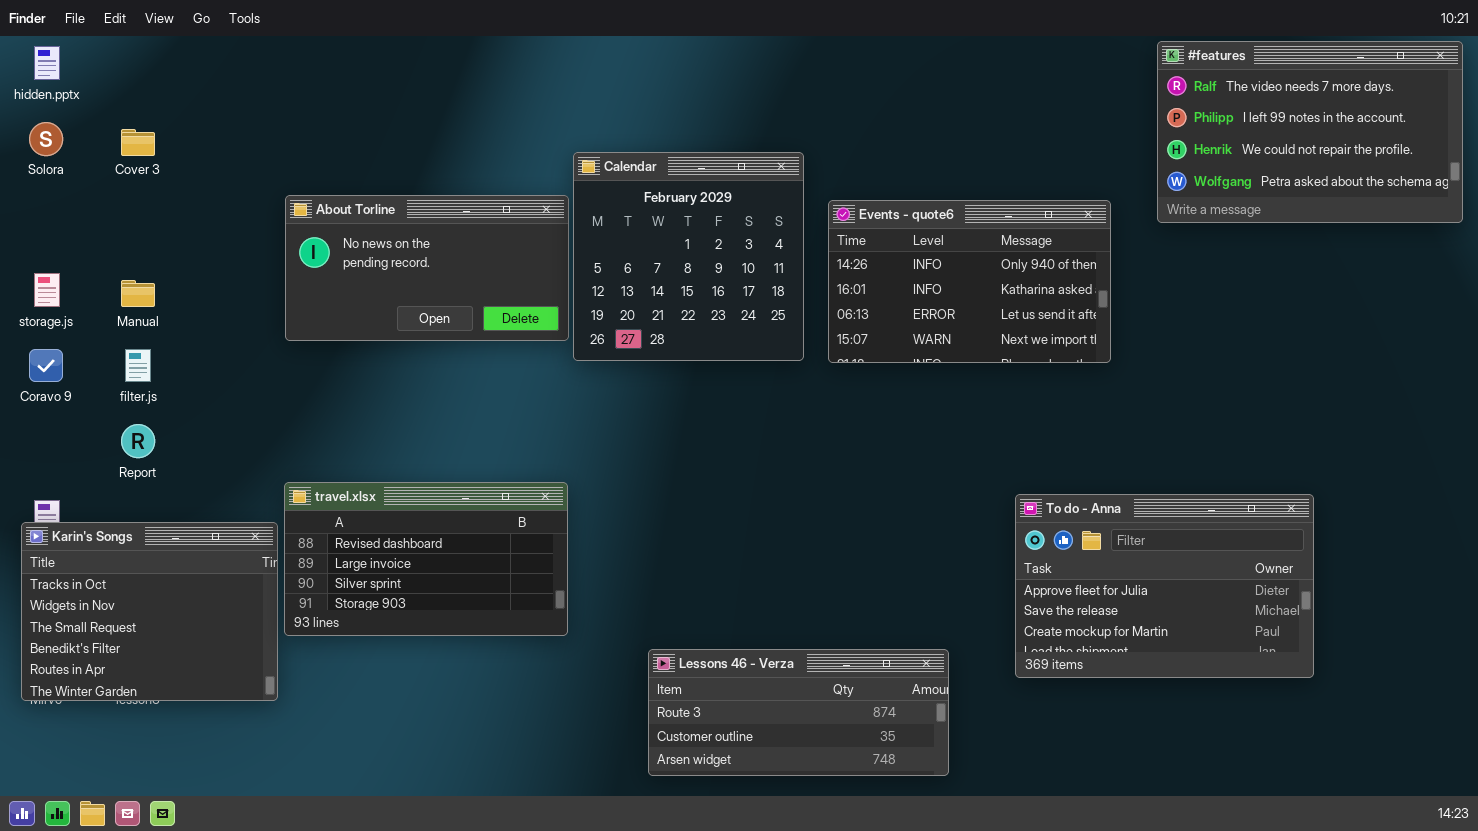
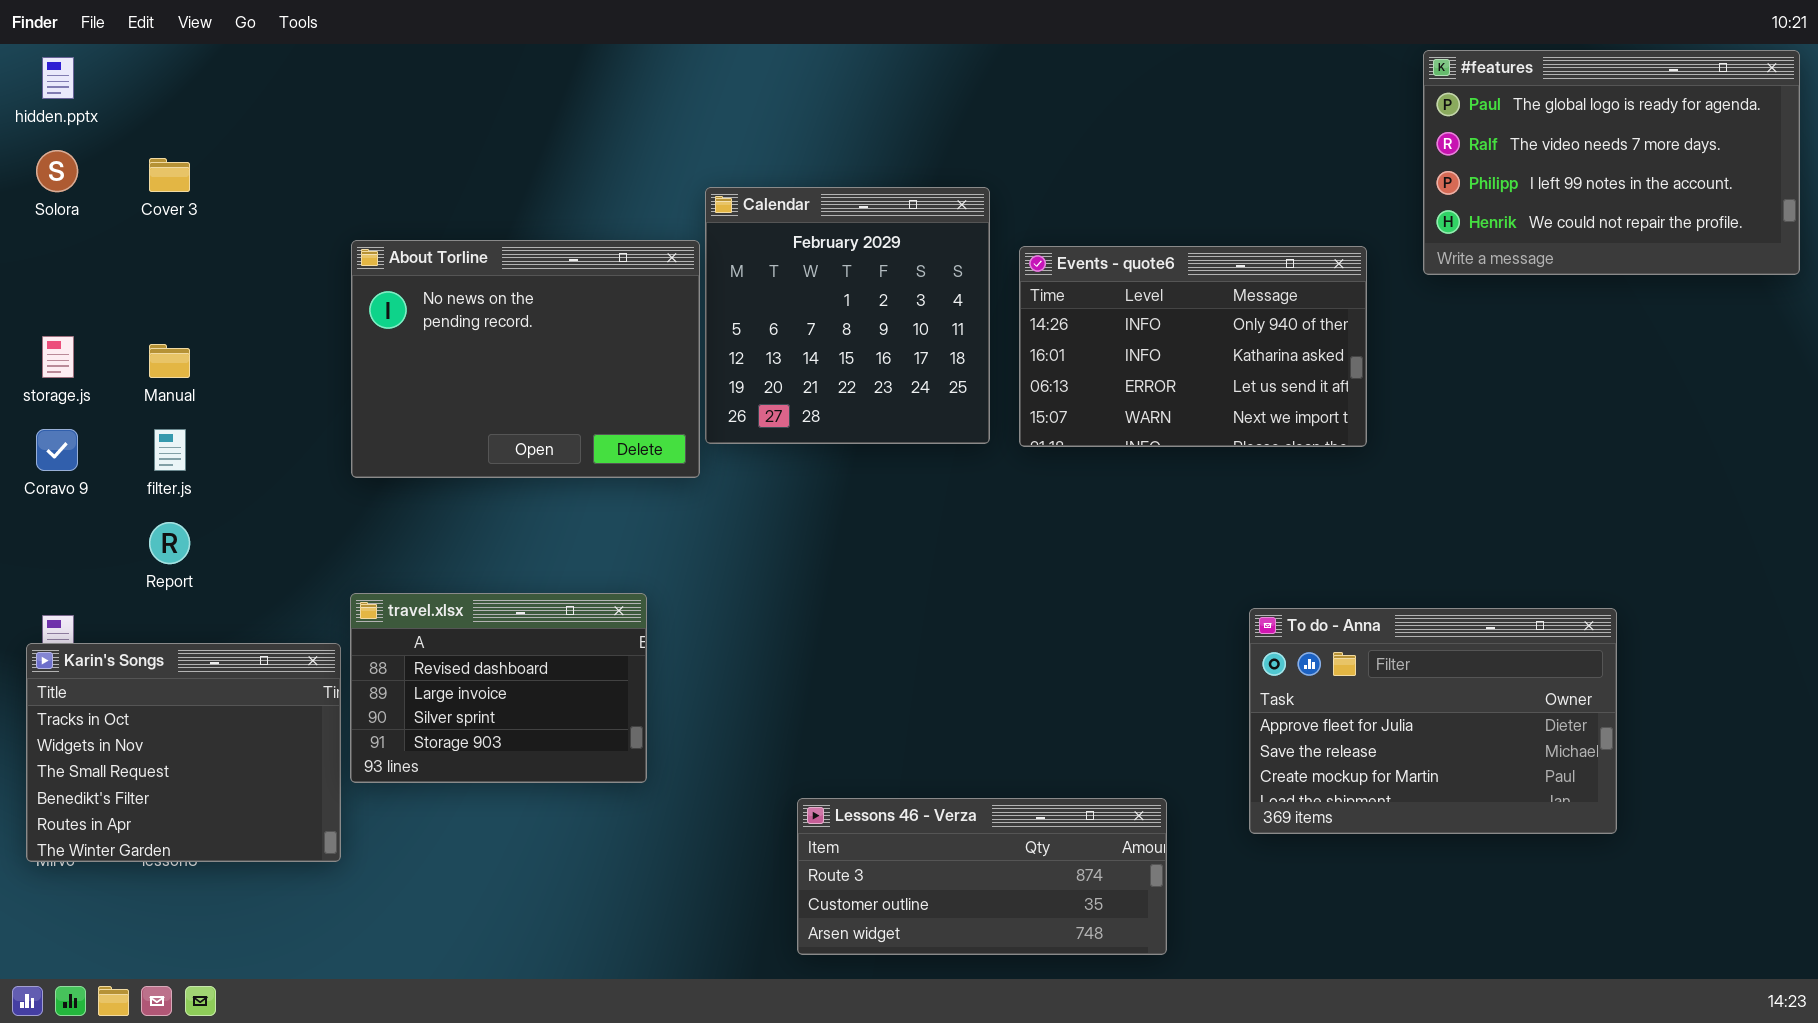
#features: [1157,41,1463,223] -> [1423,50,1800,275], scrolled up 1 row
About Torline: [285,195,569,341] -> [351,240,700,478], resized
travel.xlsx: [284,482,568,636] -> [350,593,647,783], resized

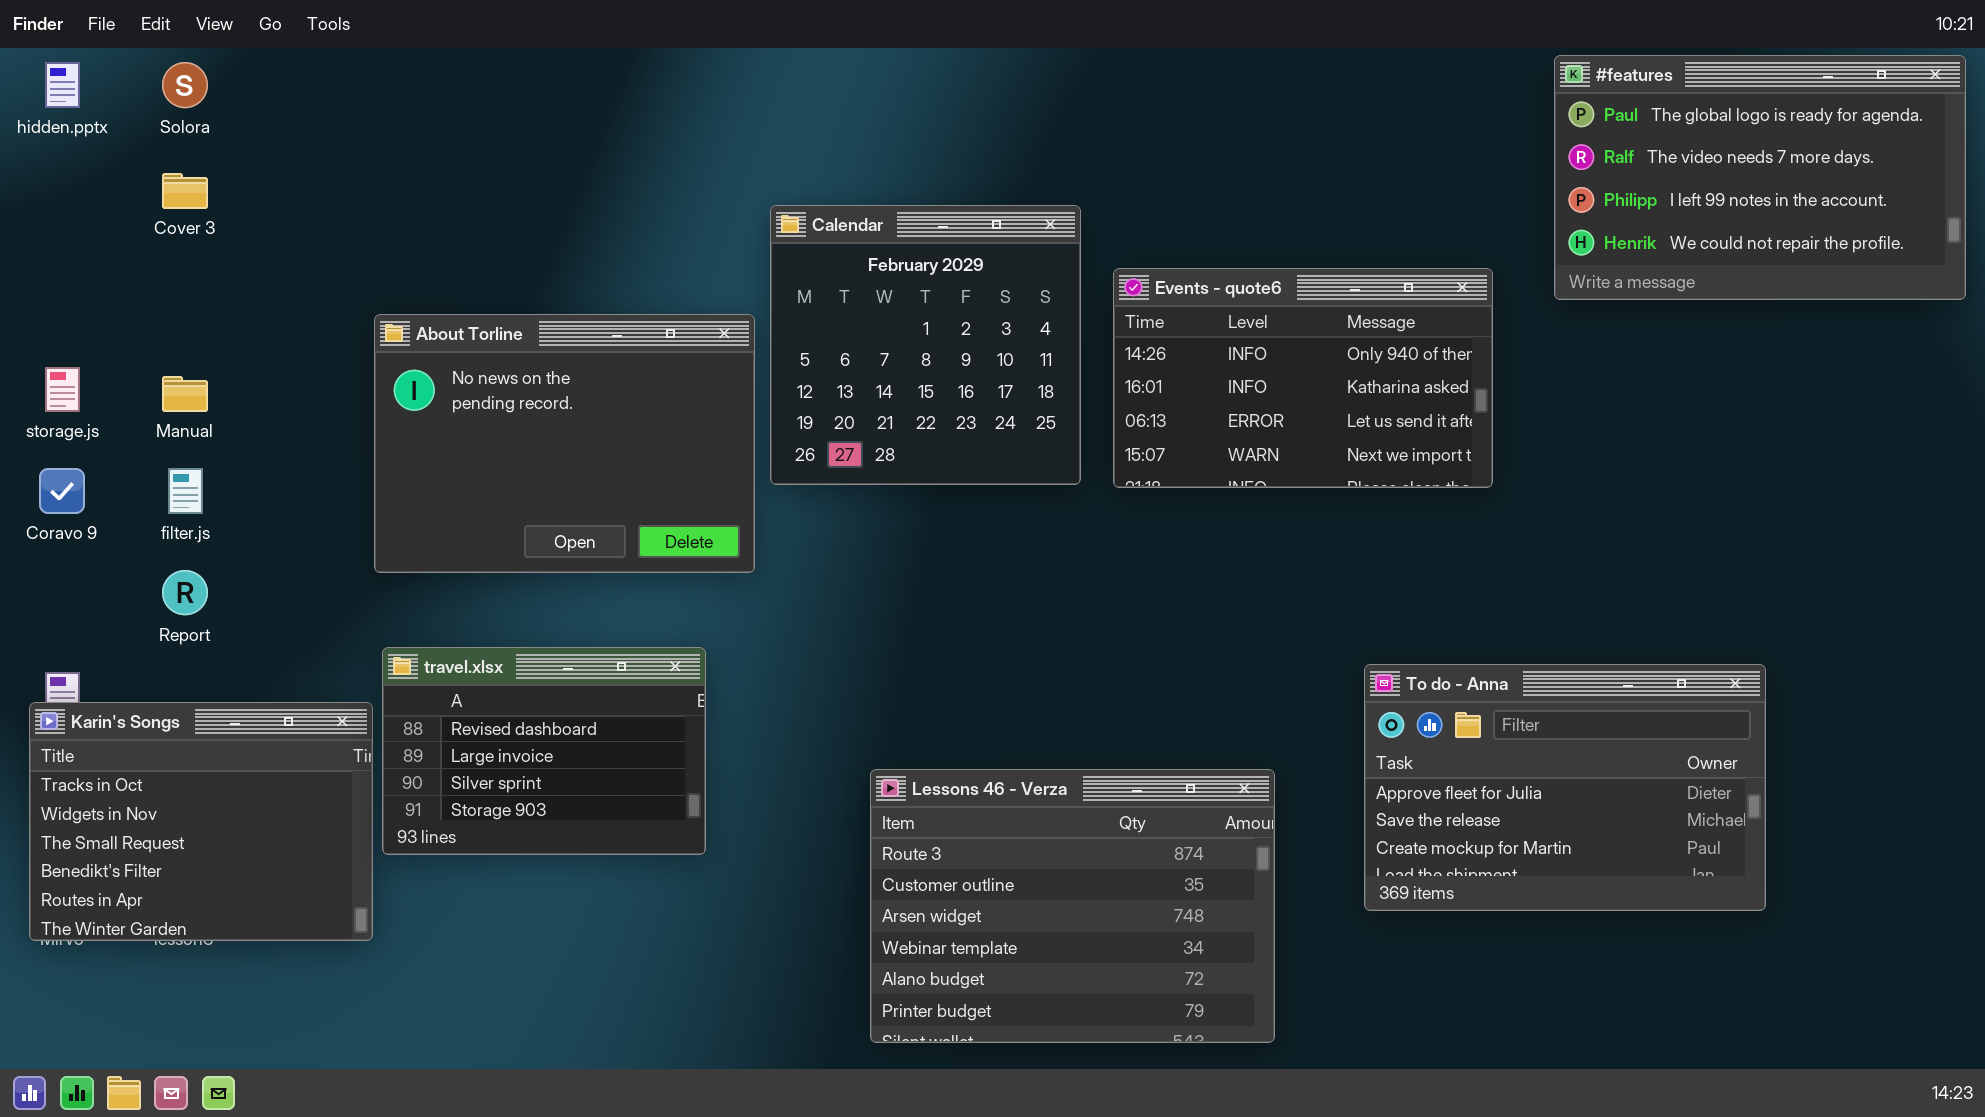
Solora: [36,150,78,192] -> [162,62,208,108], moved
About Torline: [351,240,700,478] -> [374,314,755,573], moved
Lessons 46 - Verza: [797,798,1167,955] -> [870,769,1275,1043], resized

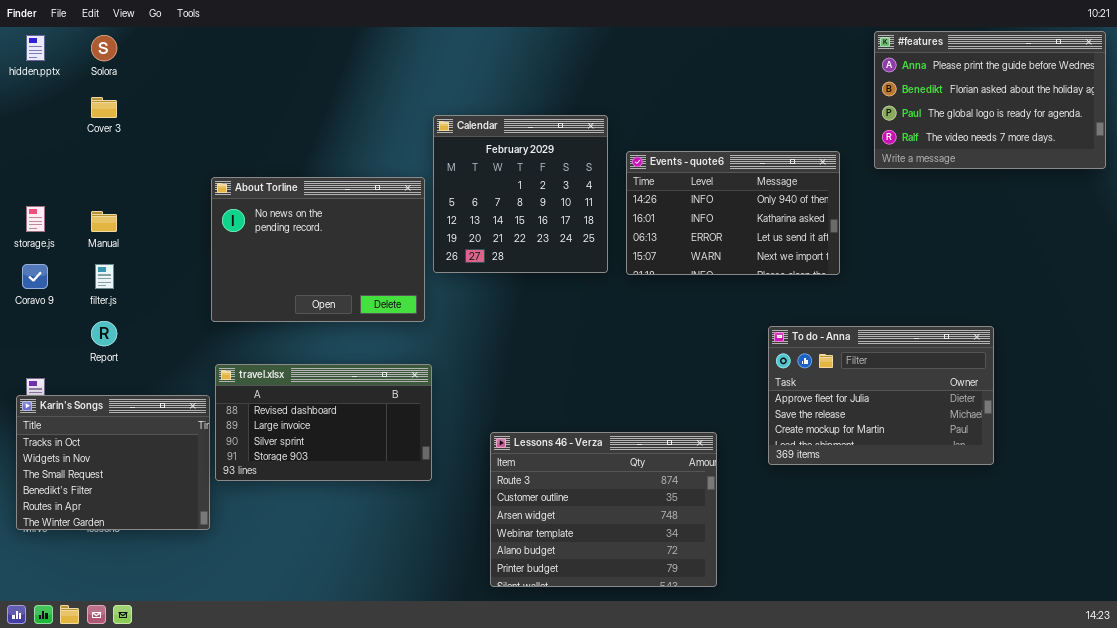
#features: [1554,55,1966,300] -> [874,31,1106,169], scrolled up 2 rows
travel.xlsx: [382,647,706,855] -> [215,364,432,481], resized
To do - Anna: [1364,664,1766,911] -> [768,326,994,465], moved

